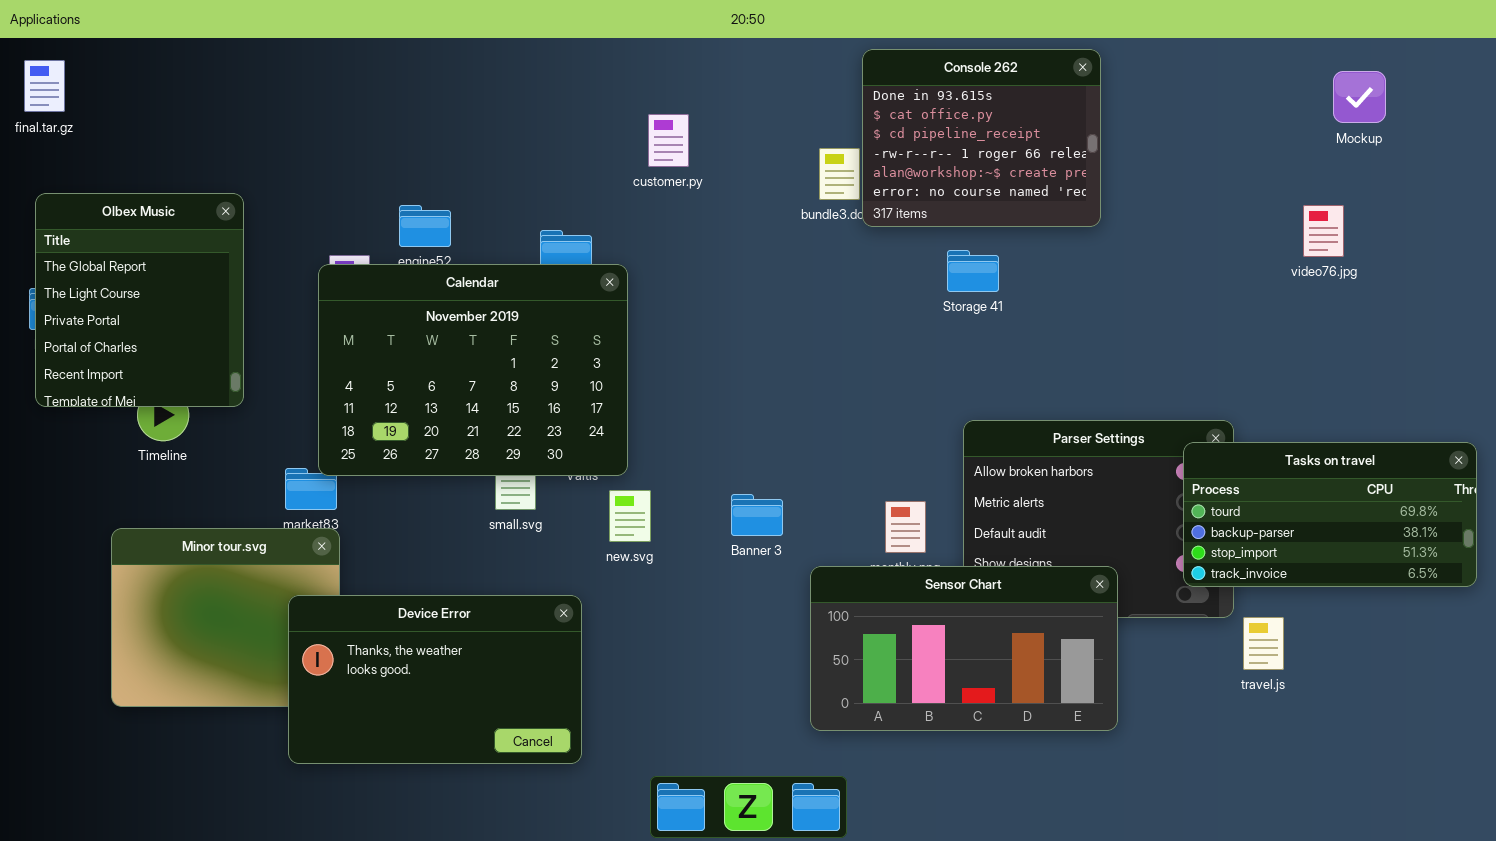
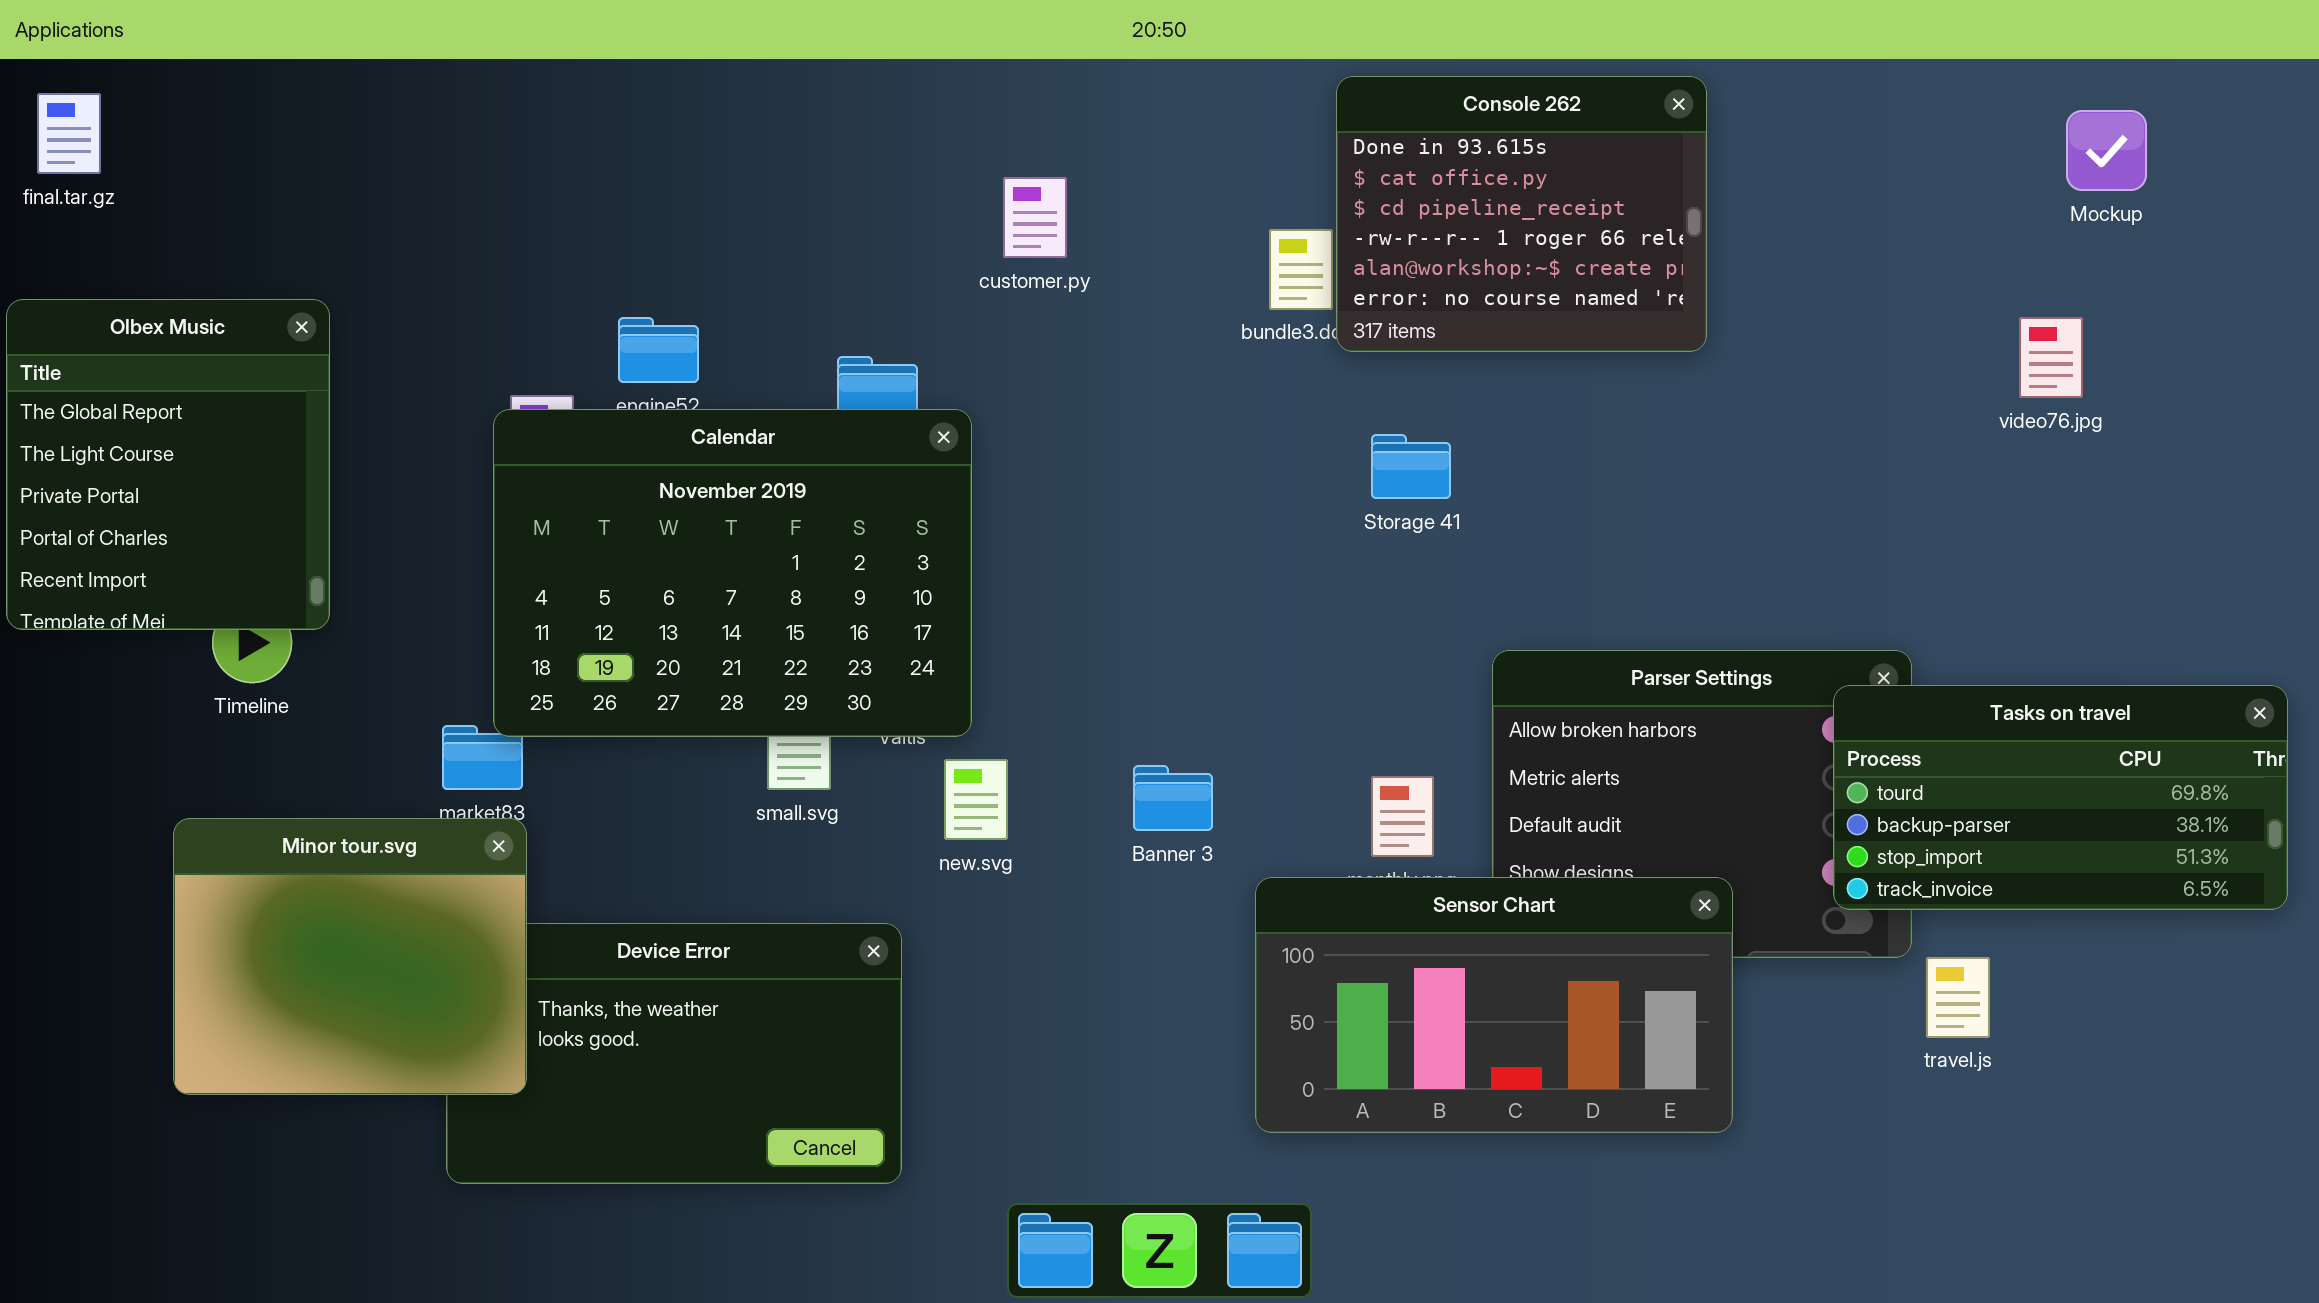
Olbex Music: [35,193,244,407] -> [6,299,330,630], moved
Storage 41: [947,250,999,292] -> [1371,434,1451,499], moved
Minor tour.svg: [111,528,340,707] -> [173,818,527,1095], raised

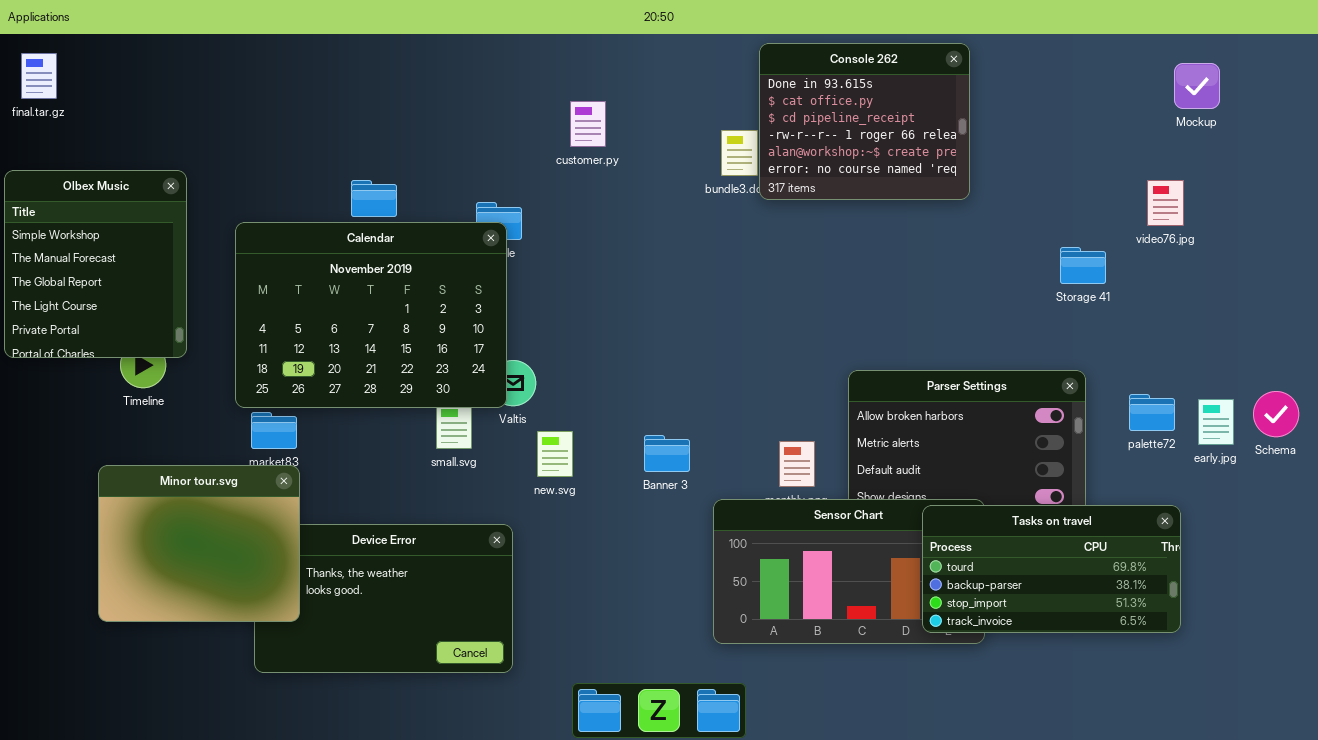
Olbex Music: [6,299,330,630] -> [4,170,187,358], scrolled up 2 rows
Calendar: [493,409,972,737] -> [235,222,507,408], moved
Storage 41: [1371,434,1451,499] -> [1060,247,1106,284], moved
Tasks on travel: [1833,685,2288,910] -> [922,505,1181,633], moved

